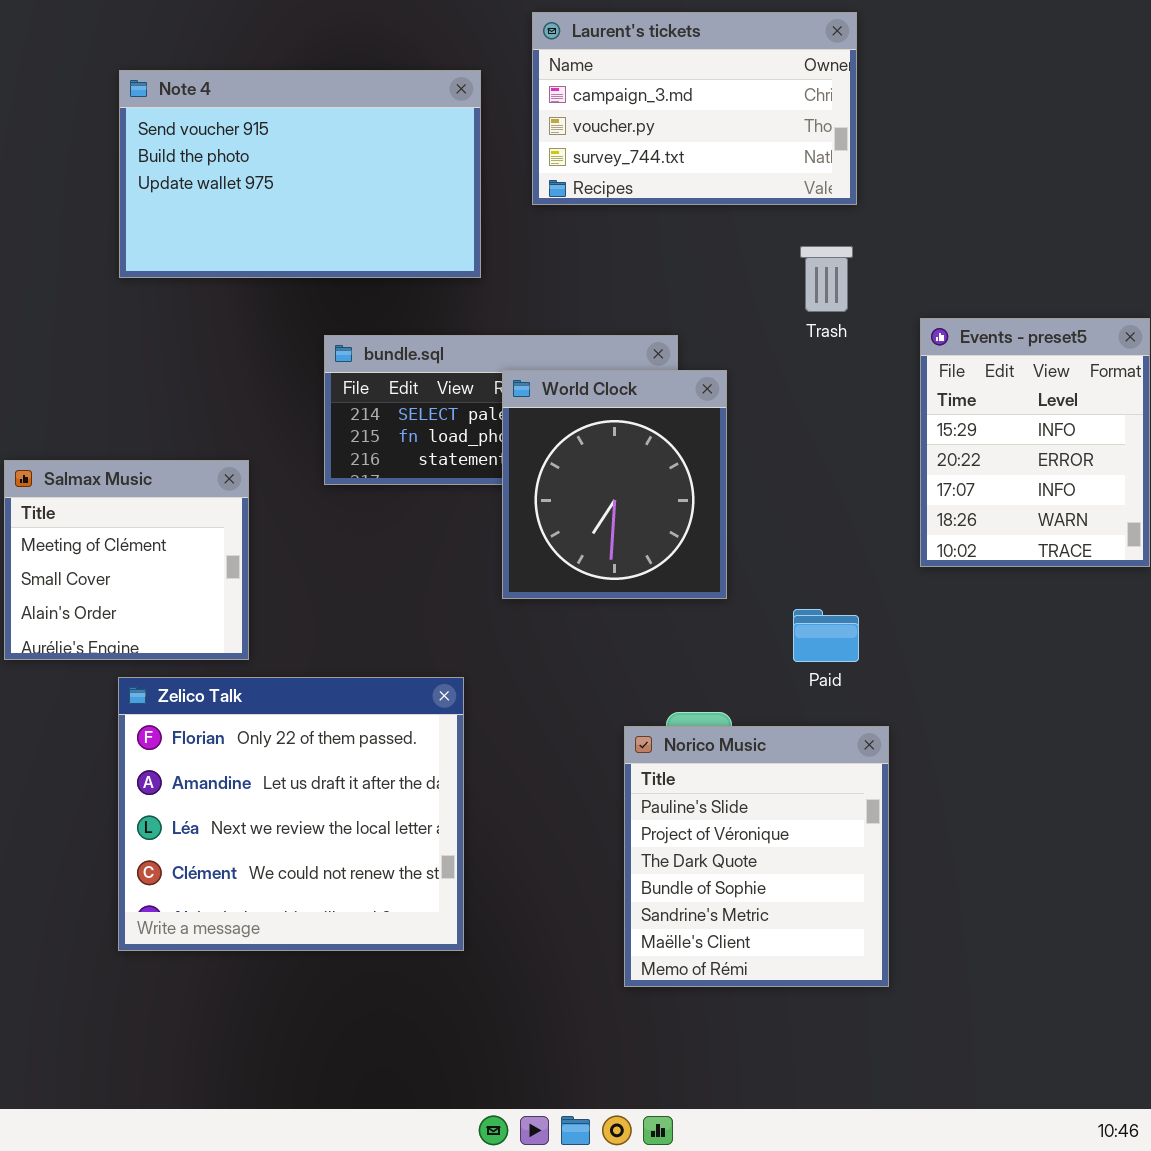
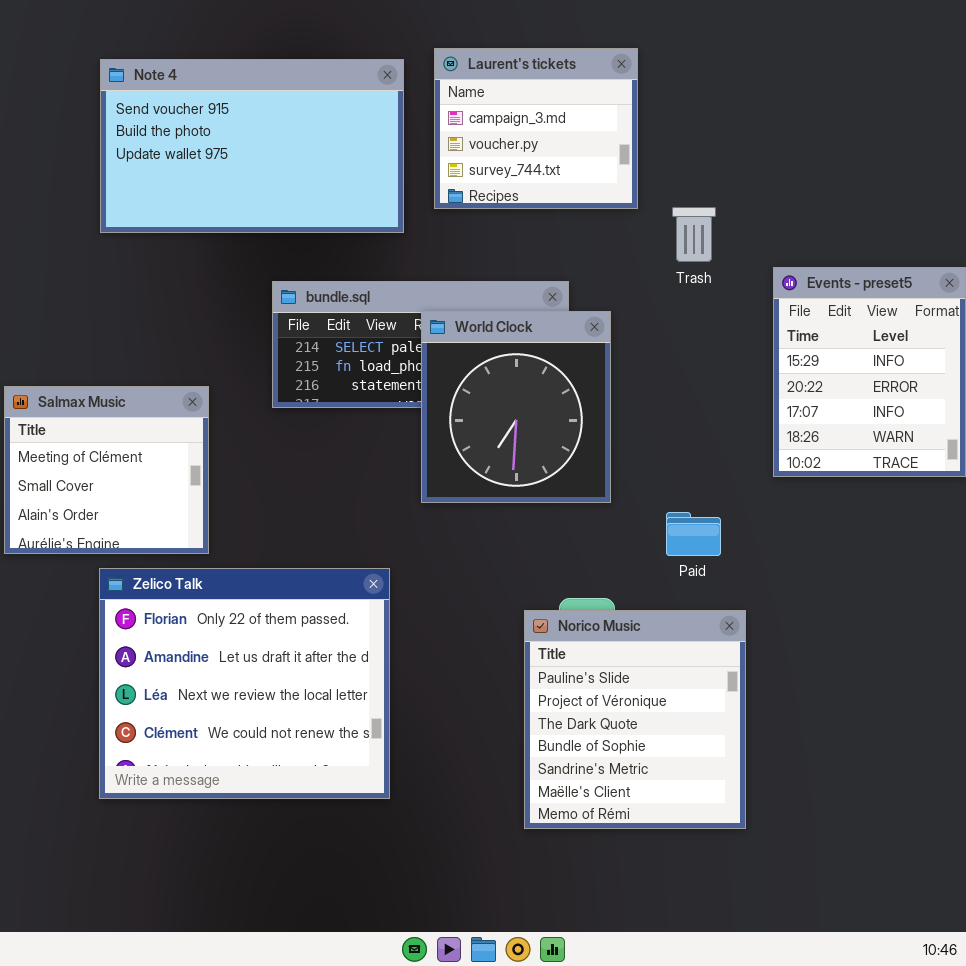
Laurent's tickets: [532,12,857,205] -> [434,48,638,209], moved, resized

